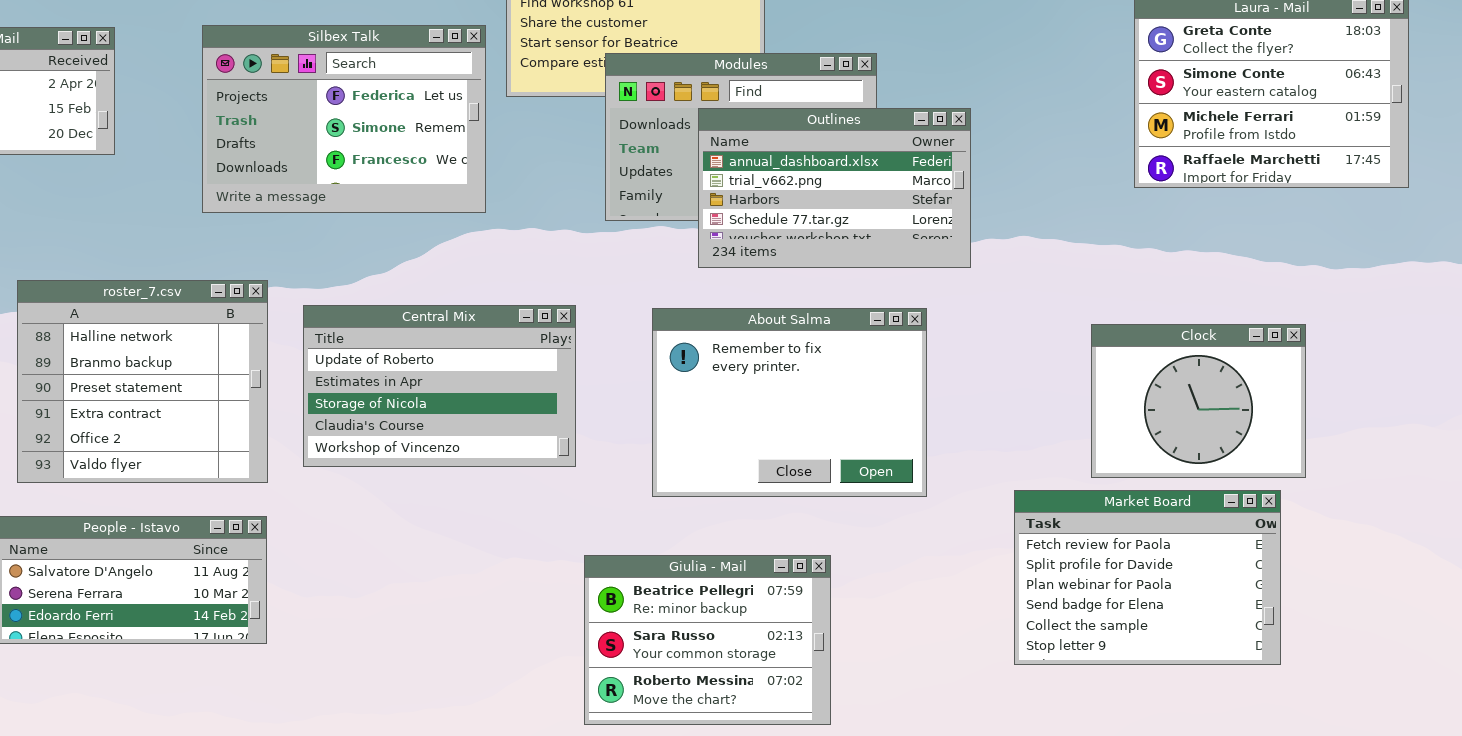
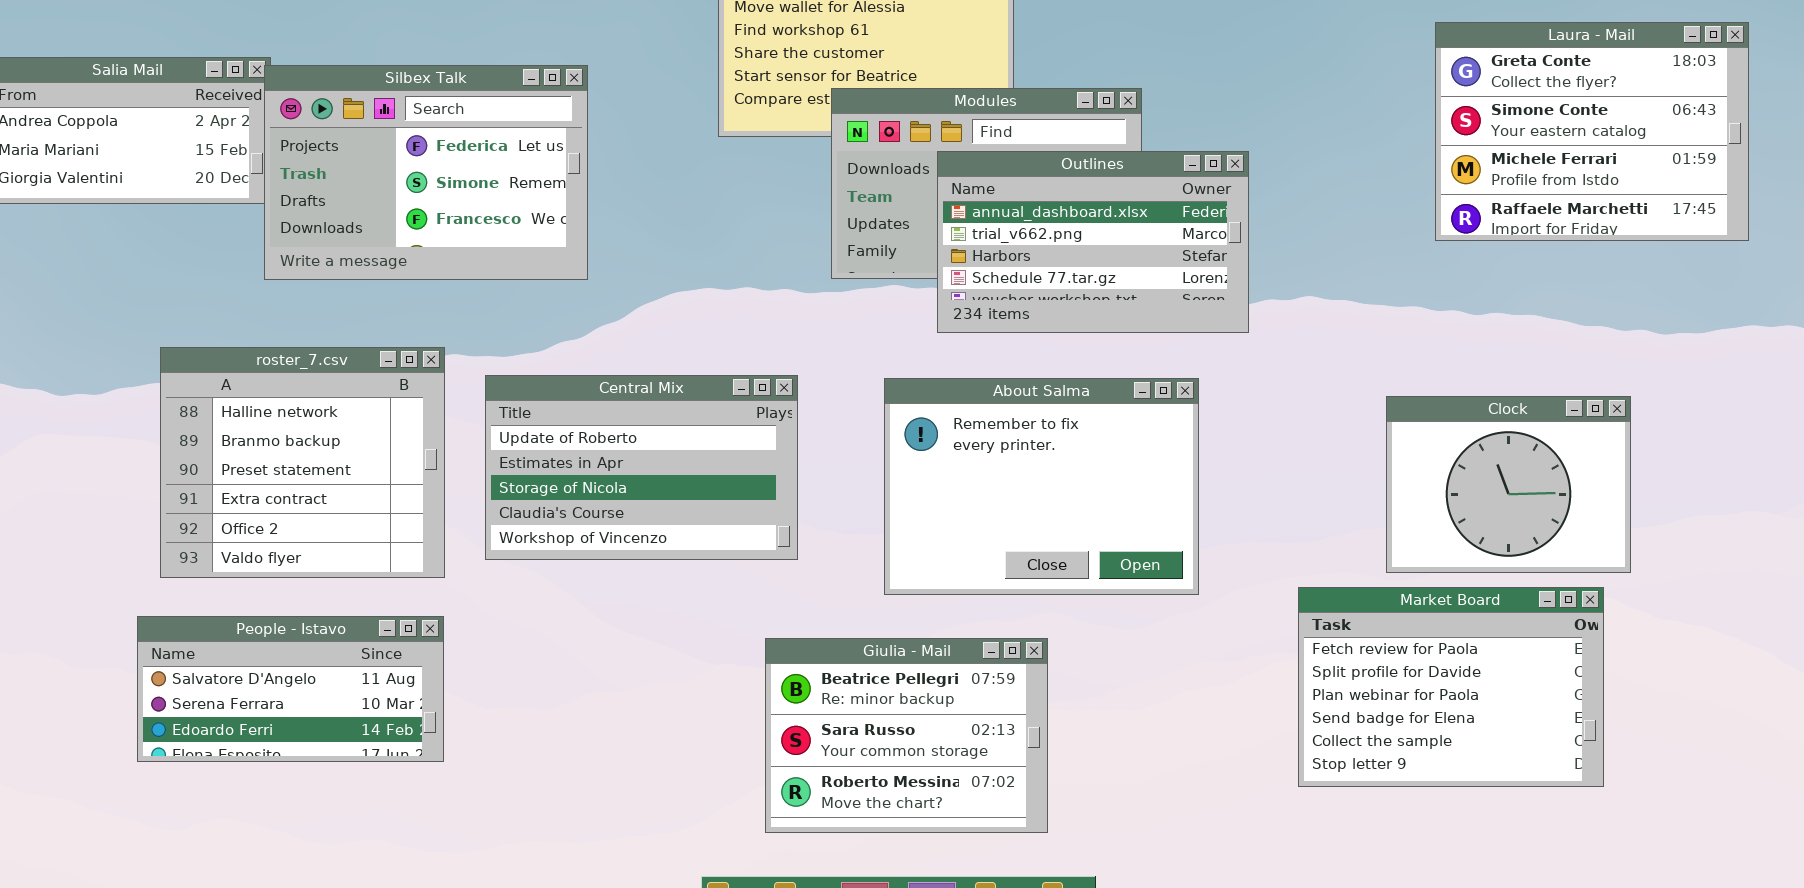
Silbex Talk: [202,25,486,213] -> [264,65,588,280], moved
Giulia - Mail: [584,555,831,725] -> [765,638,1048,833], moved

